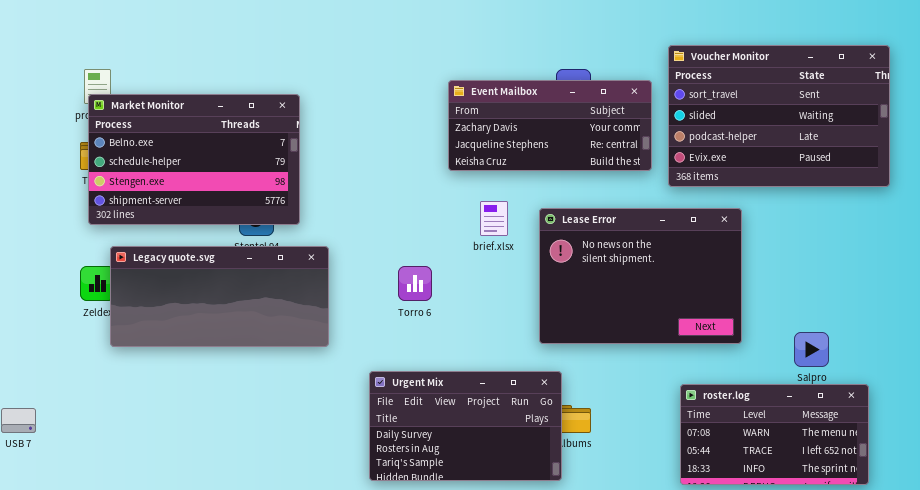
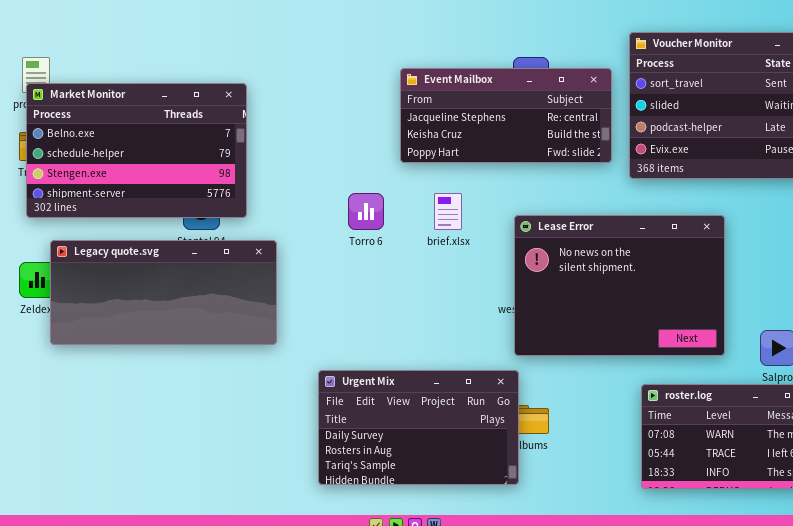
Event Mailbox: [448,80,652,171] -> [400,68,612,163], scrolled down 1 row
Lease Error: [539,208,742,344] -> [514,215,725,356], moved
Torro 6: [398,266,432,301] -> [348,193,384,230], moved

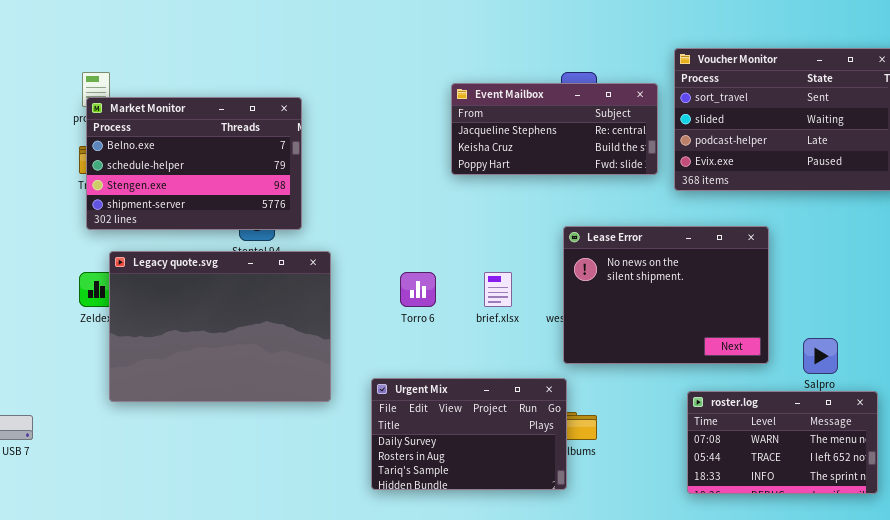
Torro 6: [348,193,384,230] -> [400,272,436,307], moved
brief.xlsx: [434,193,462,230] -> [484,272,512,307], moved
Legacy quote.svg: [50,240,277,345] -> [109,251,331,402], resized

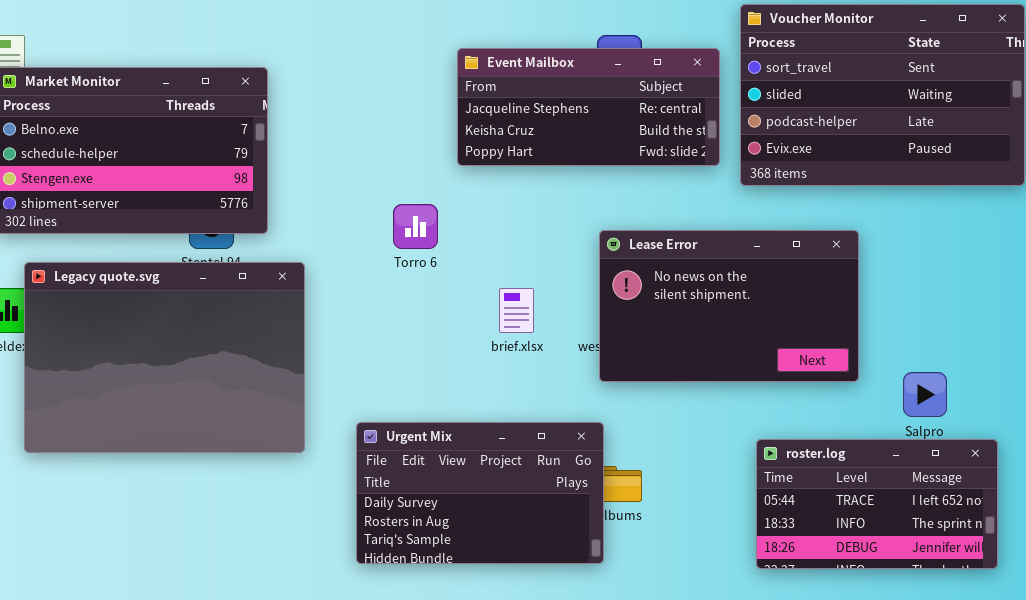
Lease Error: [563,226,769,364] -> [599,230,859,382], resized
Torro 6: [400,272,436,307] -> [393,204,438,249], moved
roster.log: [687,391,878,494] -> [756,439,998,569], scrolled down 1 row

